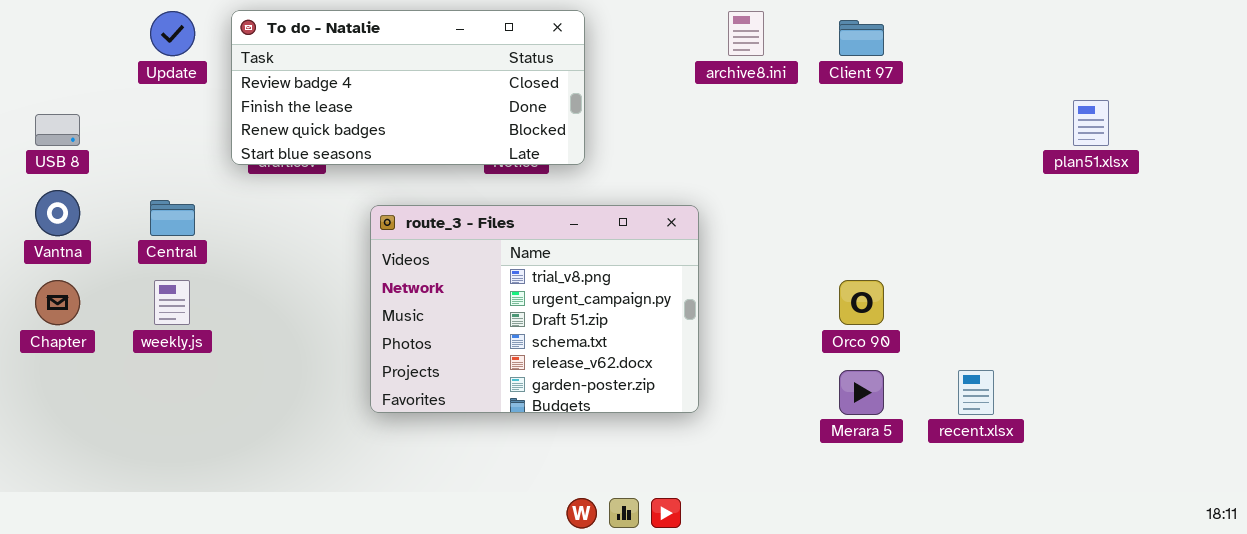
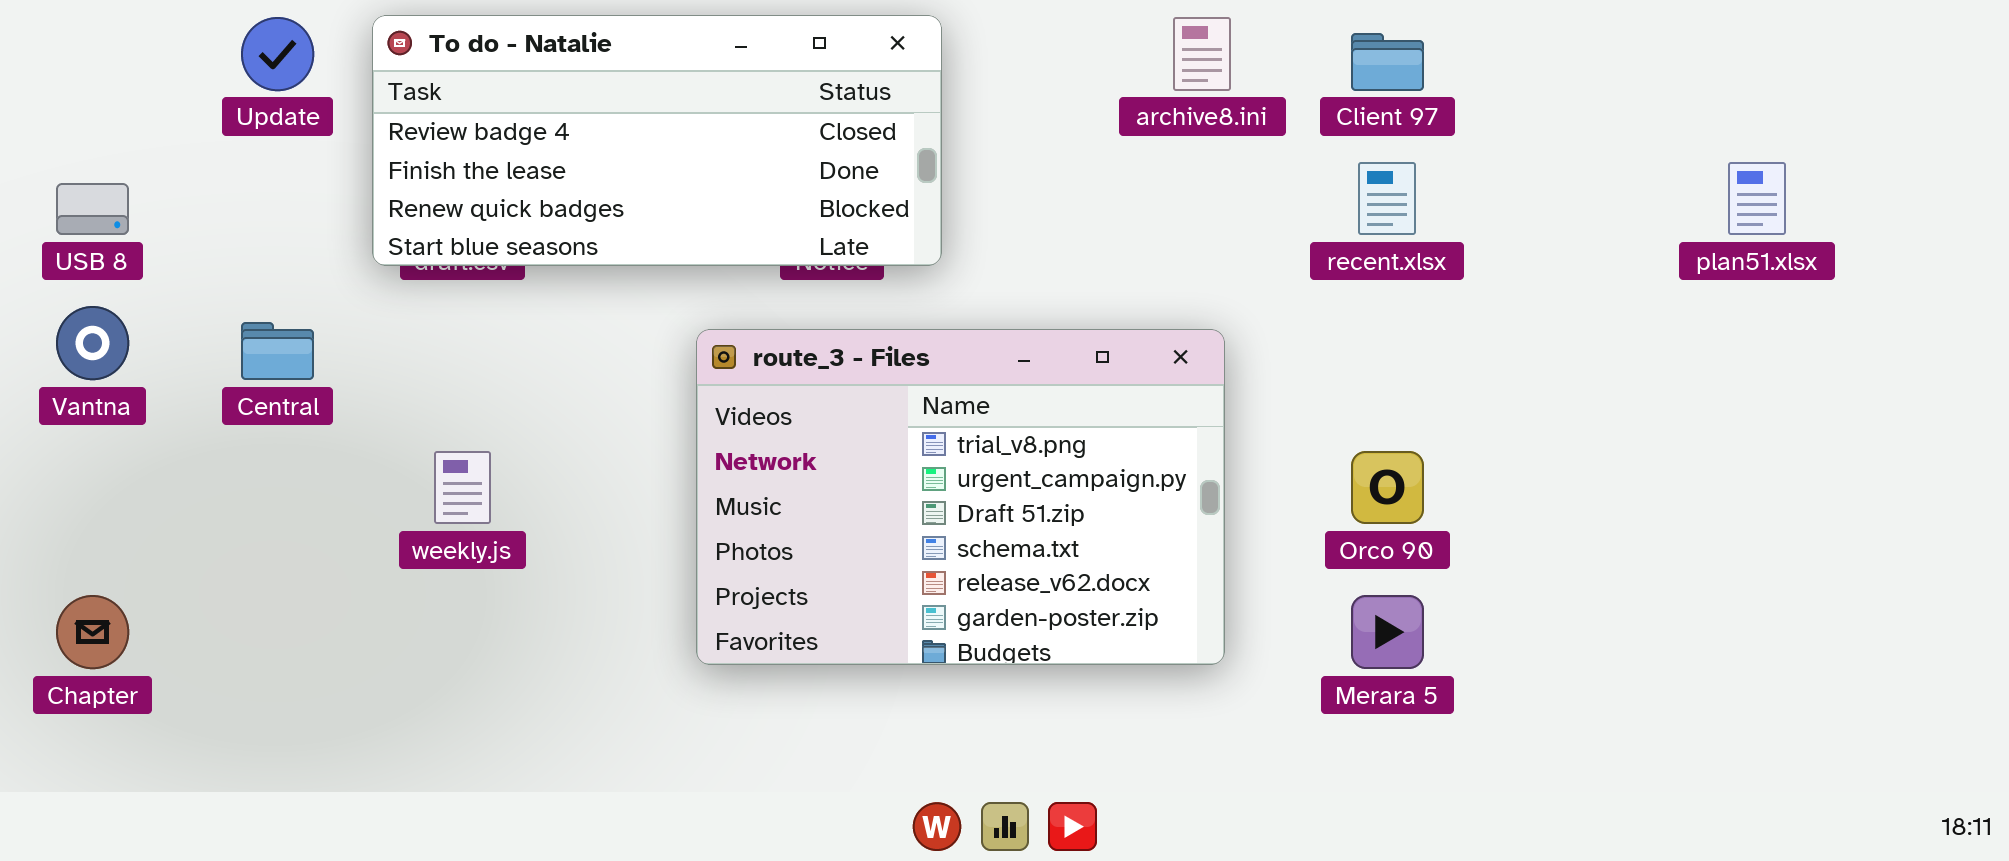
route_3 - Files: [370,205,699,413] -> [696,329,1225,665], moved
Chapter: [35,280,80,325] -> [56,595,129,669], moved
weekly.js: [154,280,190,325] -> [434,451,491,524], moved
recent.xlsx: [958,370,994,415] -> [1358,162,1416,235], moved

